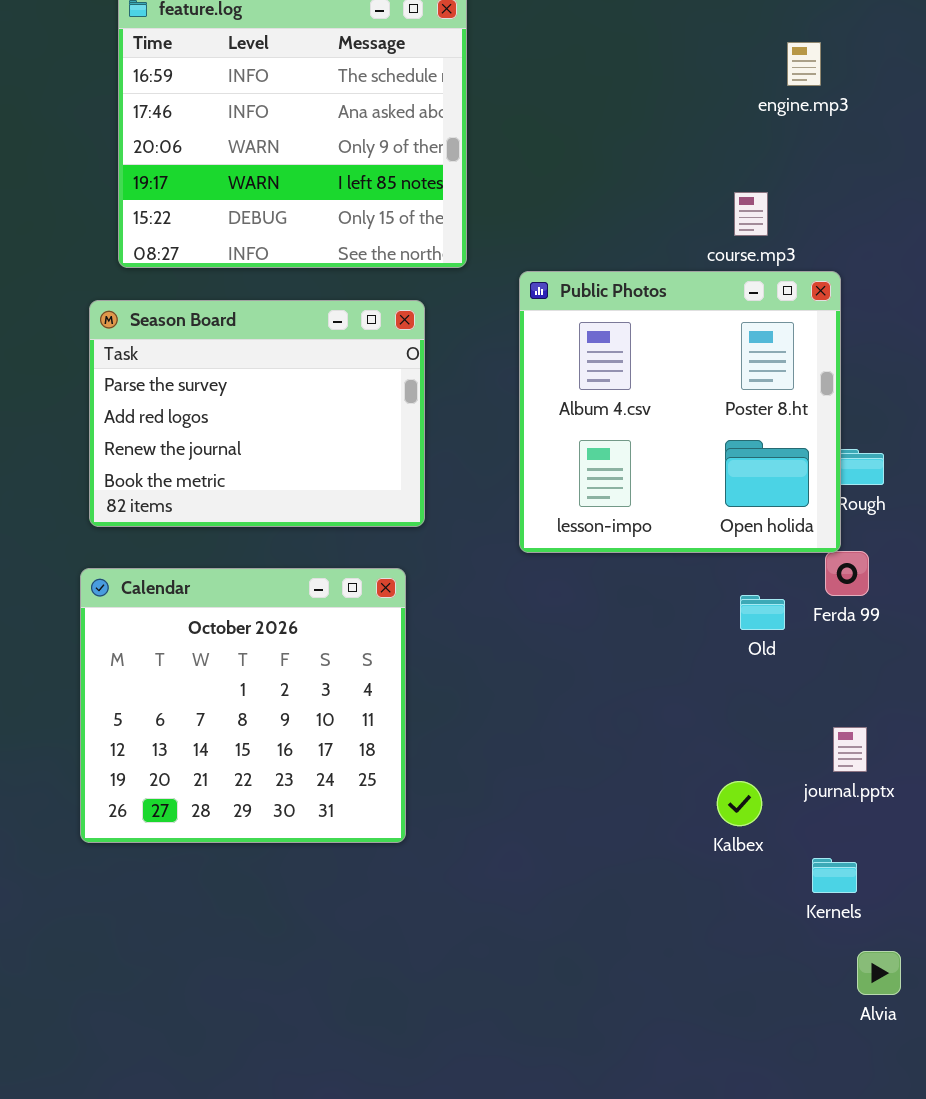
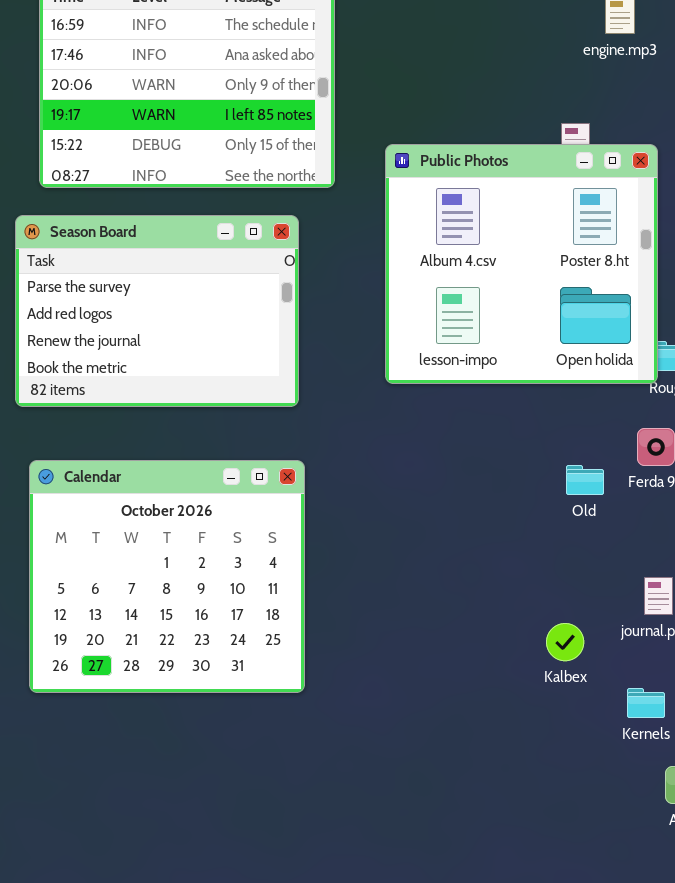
Public Photos: [519,271,841,553] -> [385,144,658,384], moved
Calendar: [80,568,406,843] -> [29,460,305,693], moved

